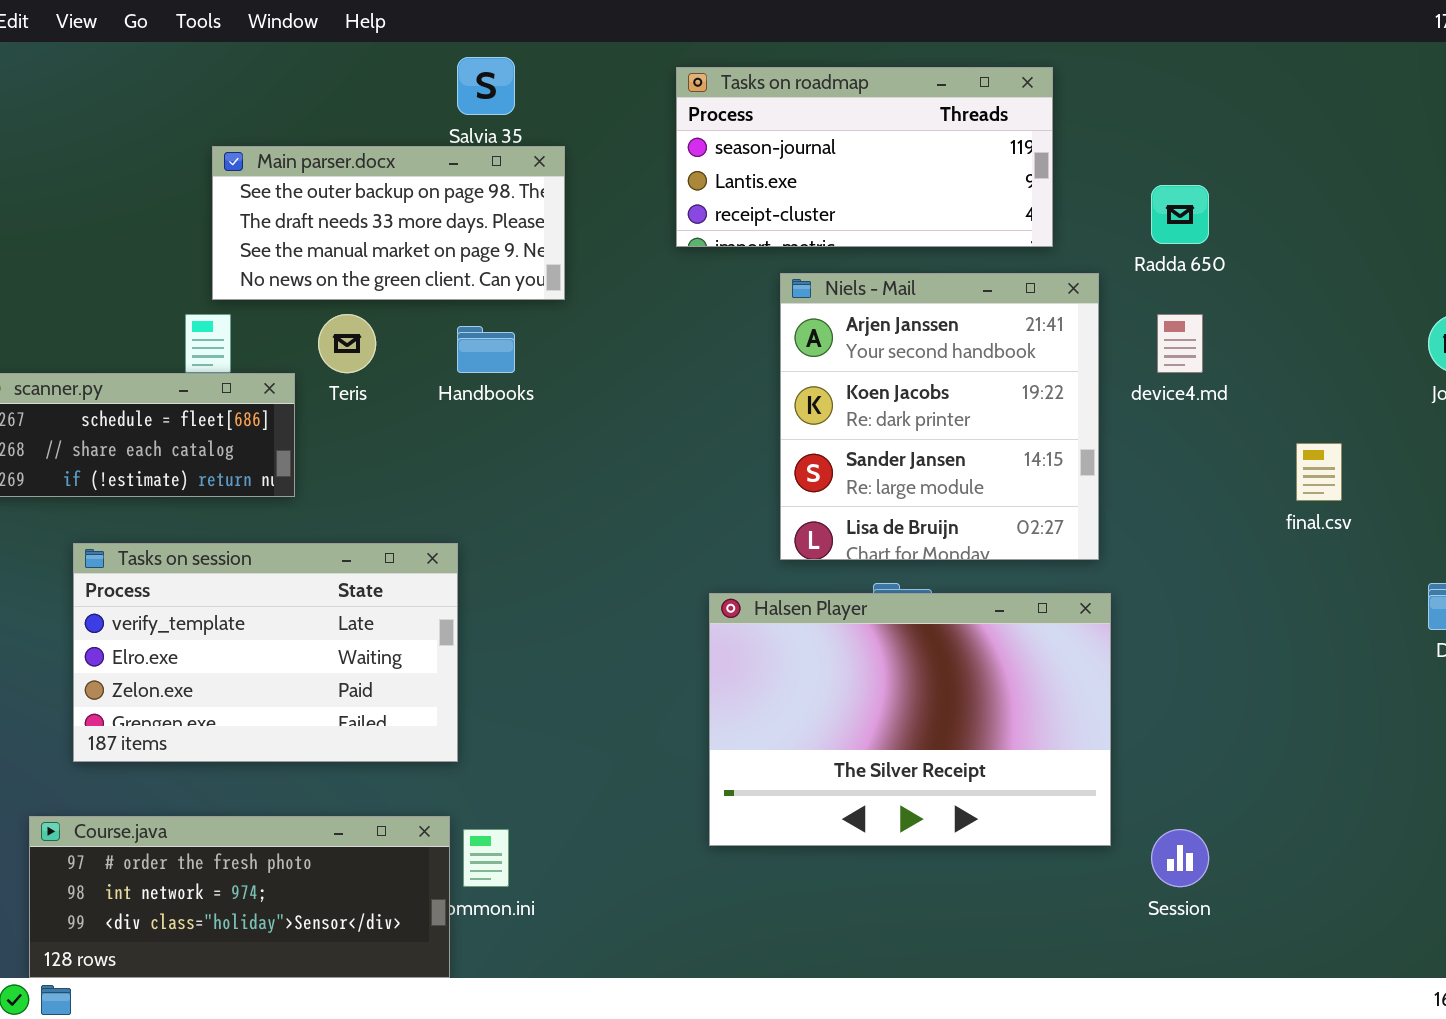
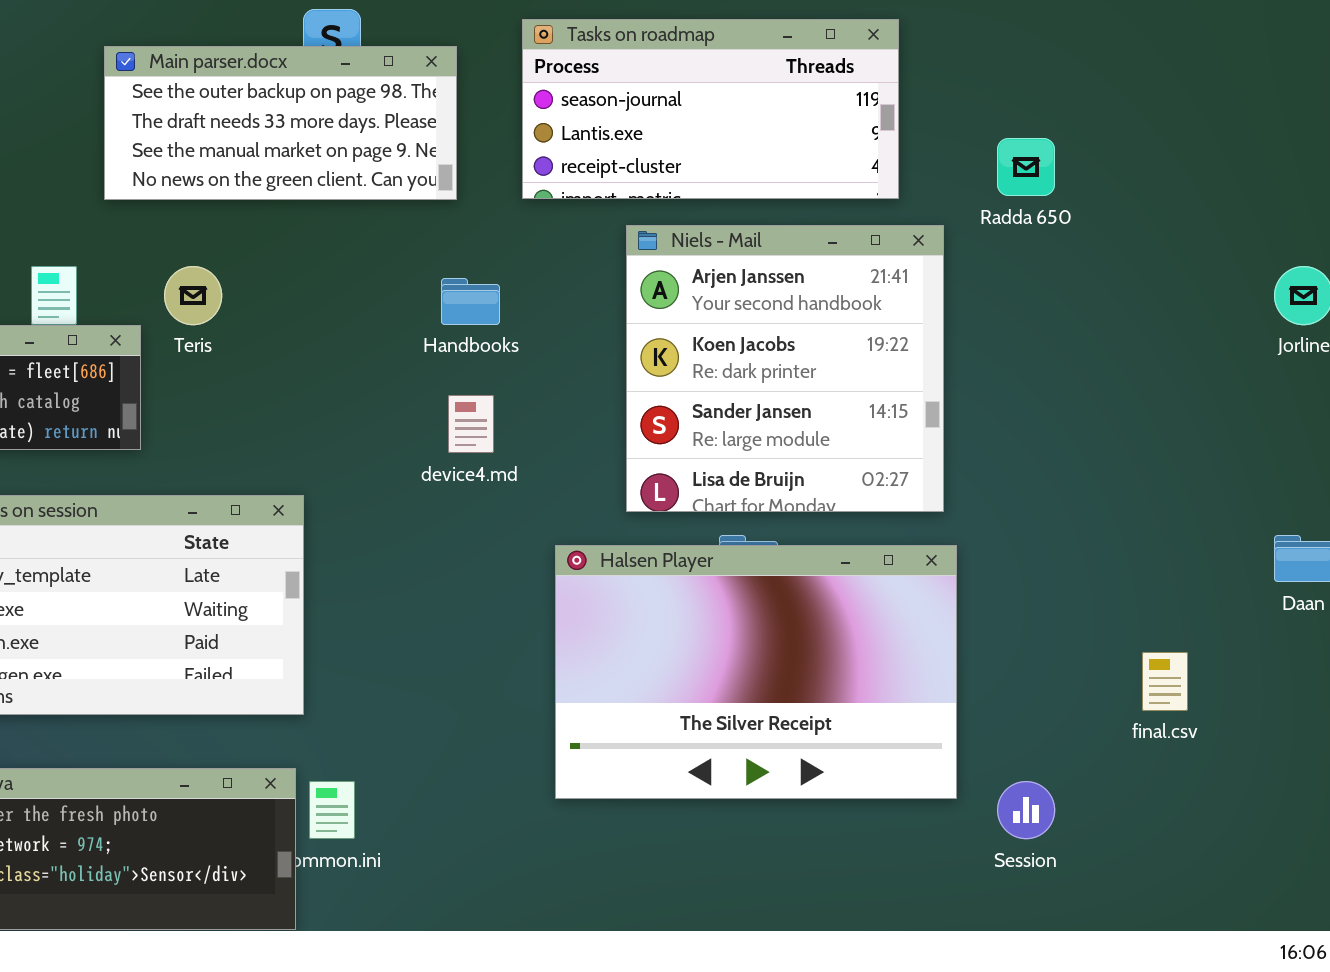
Main parser.docx: [212,146,565,300] -> [104,46,457,200], moved
device4.md: [1157,314,1203,373] -> [448,395,494,453], moved
Handbooks: [457,326,515,373] -> [441,278,500,325], moved
final.csv: [1296,443,1342,501] -> [1142,652,1188,711], moved

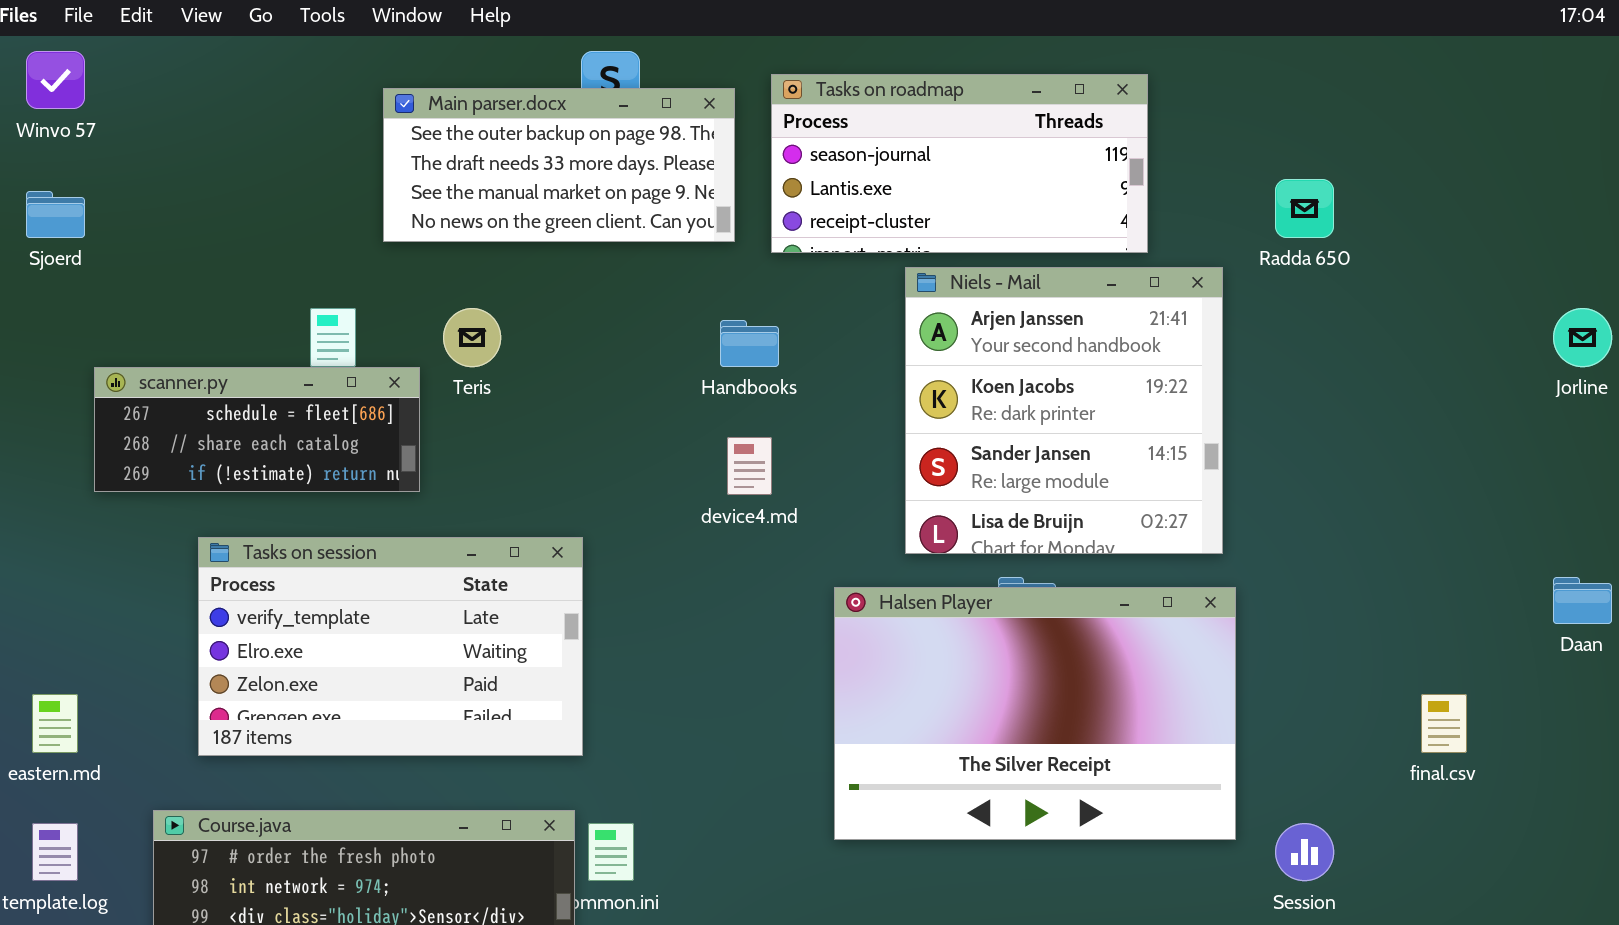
Tasks on roadmap: [522,19,899,199] -> [771,74,1148,253], moved

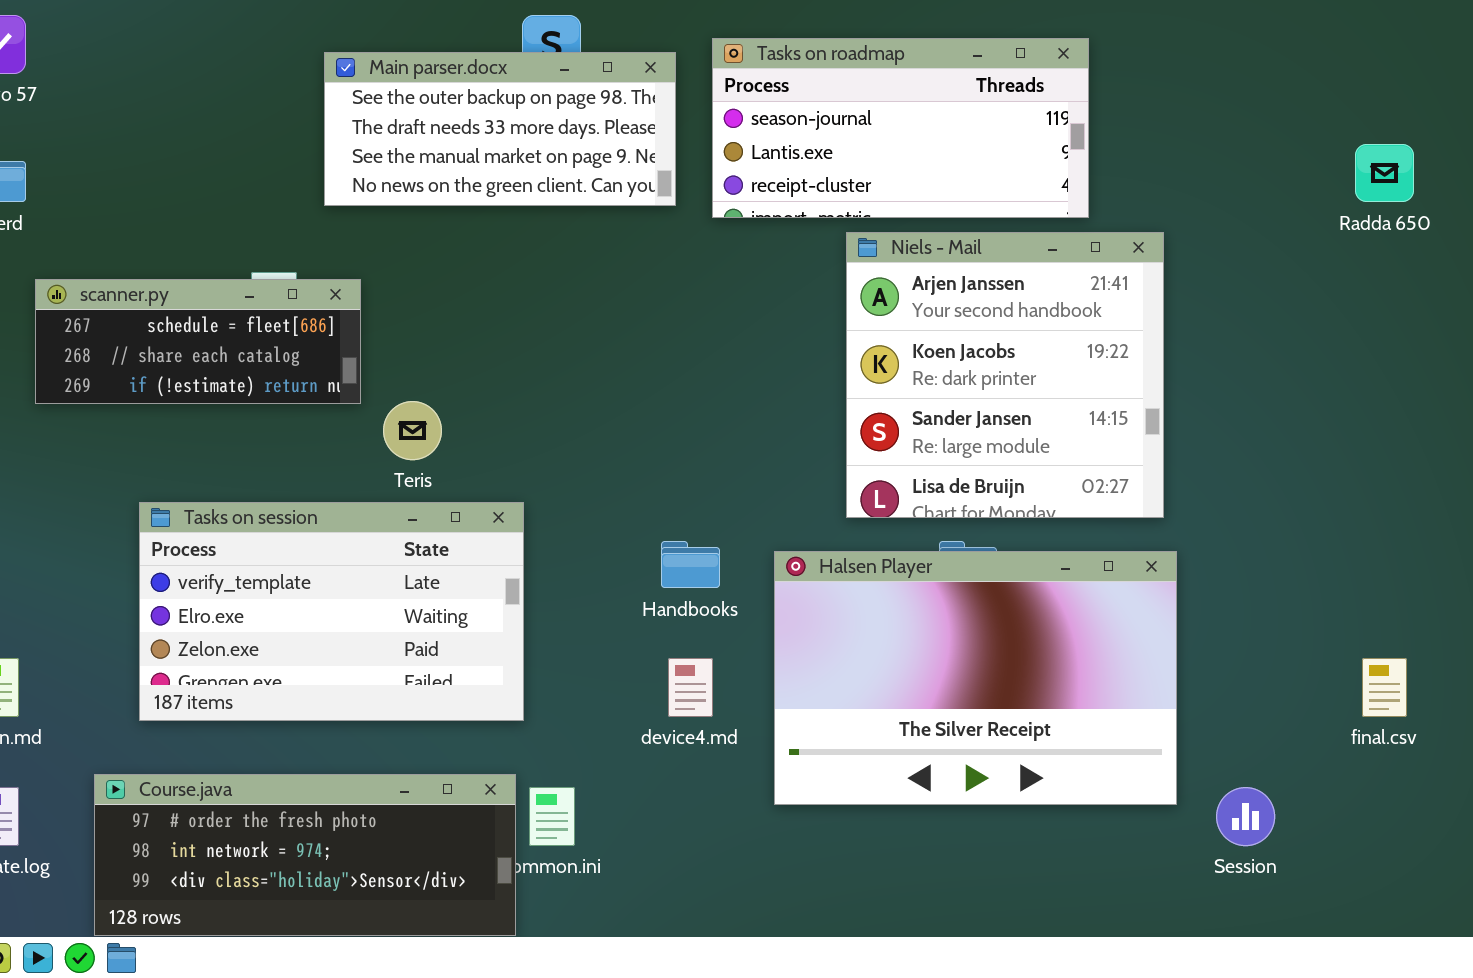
Radda 650: [1275,179,1334,238] -> [1355,144,1414,202], moved
Teris: [443,308,501,367] -> [383,401,442,460], moved
Handbooks: [720,320,779,367] -> [661,541,720,588], moved
scanner.py: [94,367,420,492] -> [35,279,361,404], moved
device4.md: [727,437,772,495] -> [668,658,713,717], moved

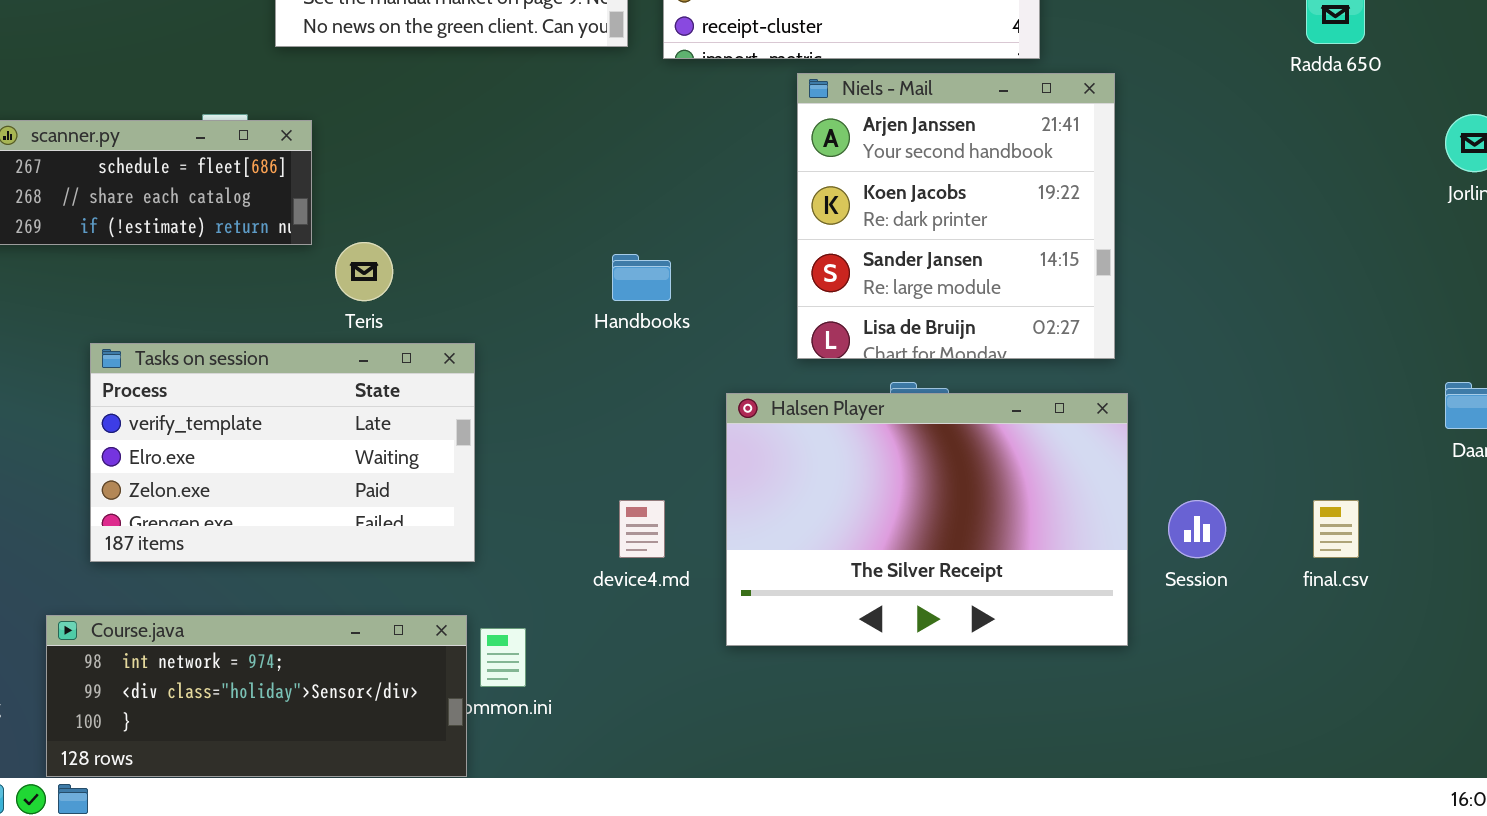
Handbooks: [661,541,720,588] -> [612,254,671,301], moved
Course.java: [94,774,516,936] -> [46,615,467,777], scrolled down 1 row
Session: [1216,787,1275,846] -> [1168,500,1226,558], moved

